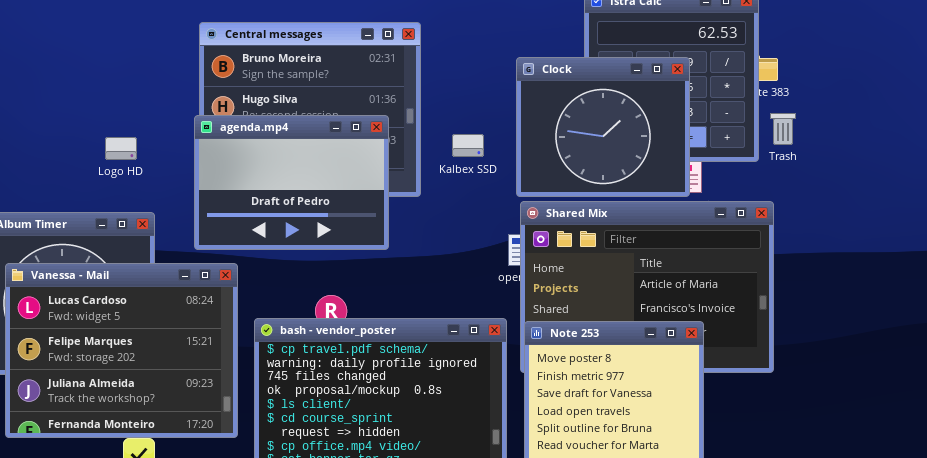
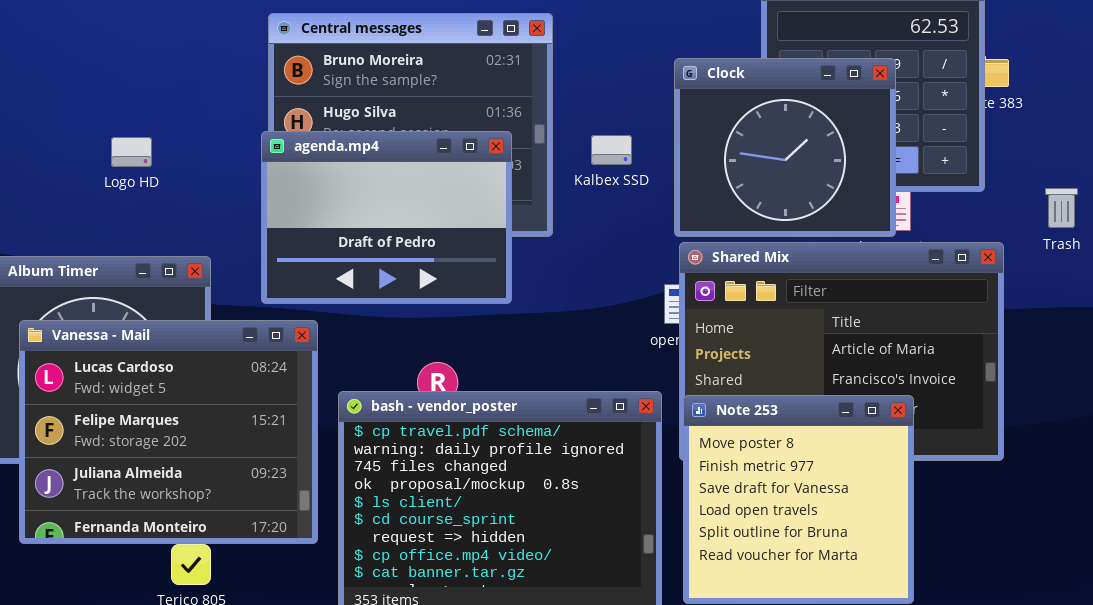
Trash: [770,113,796,145] -> [1045,188,1078,228], moved
Kalbex SSD: [452,134,484,157] -> [591,135,632,165], moved
Logo HD: [105,137,137,160] -> [111,137,152,167], moved

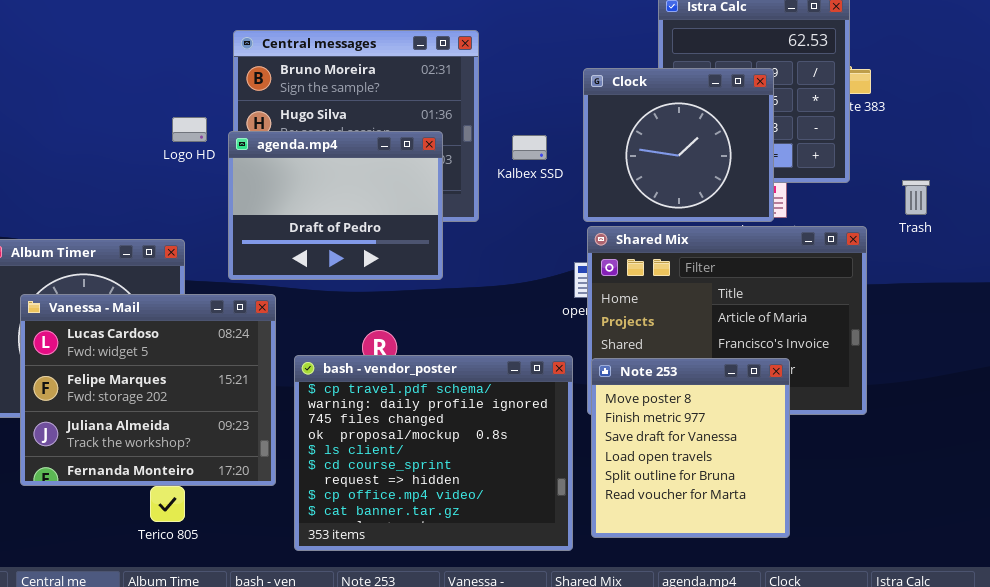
Logo HD: [111,137,152,167] -> [172,117,207,142], moved

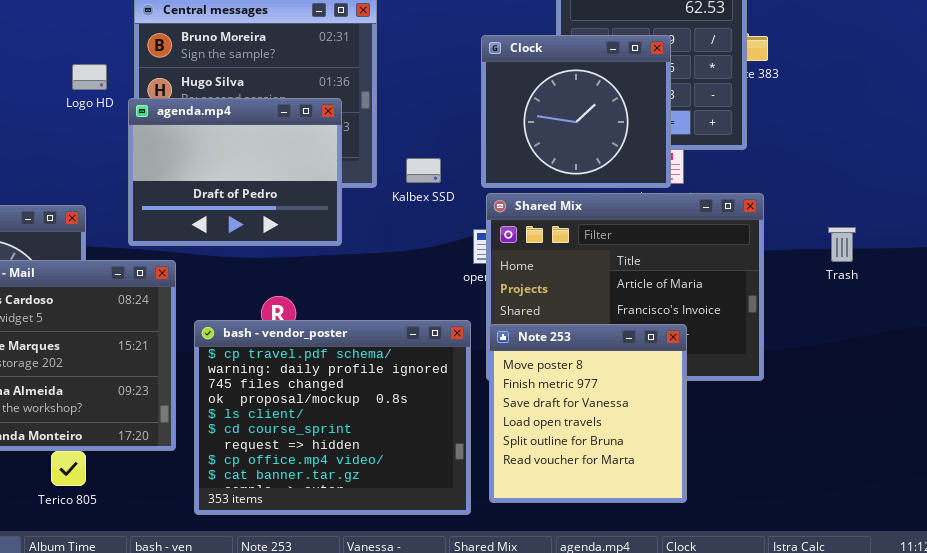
Logo HD: [172,117,207,142] -> [72,64,107,90], moved
Kalbex SSD: [512,135,547,160] -> [406,158,441,183], moved
Trash: [902,180,930,215] -> [828,227,856,262], moved

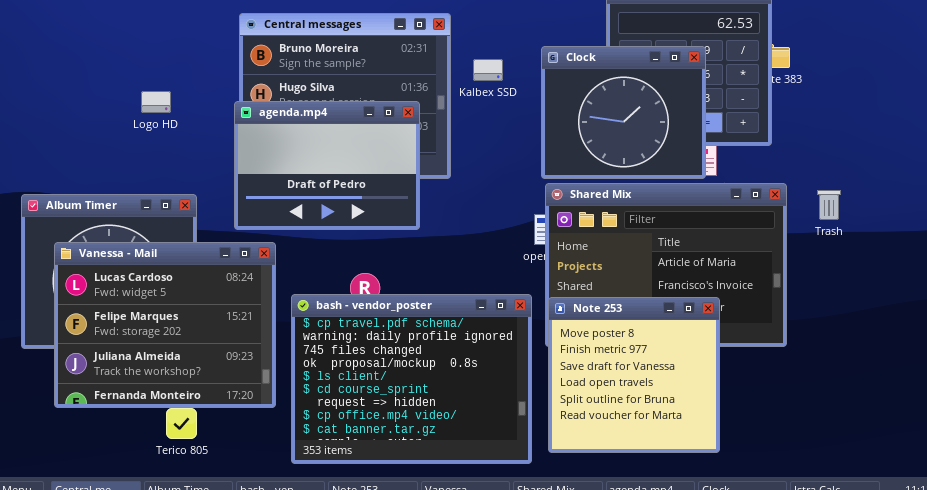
Logo HD: [72,64,107,90] -> [141,91,171,113], moved
Kalbex SSD: [406,158,441,183] -> [473,59,503,81], moved
Trash: [828,227,856,262] -> [817,190,841,220], moved

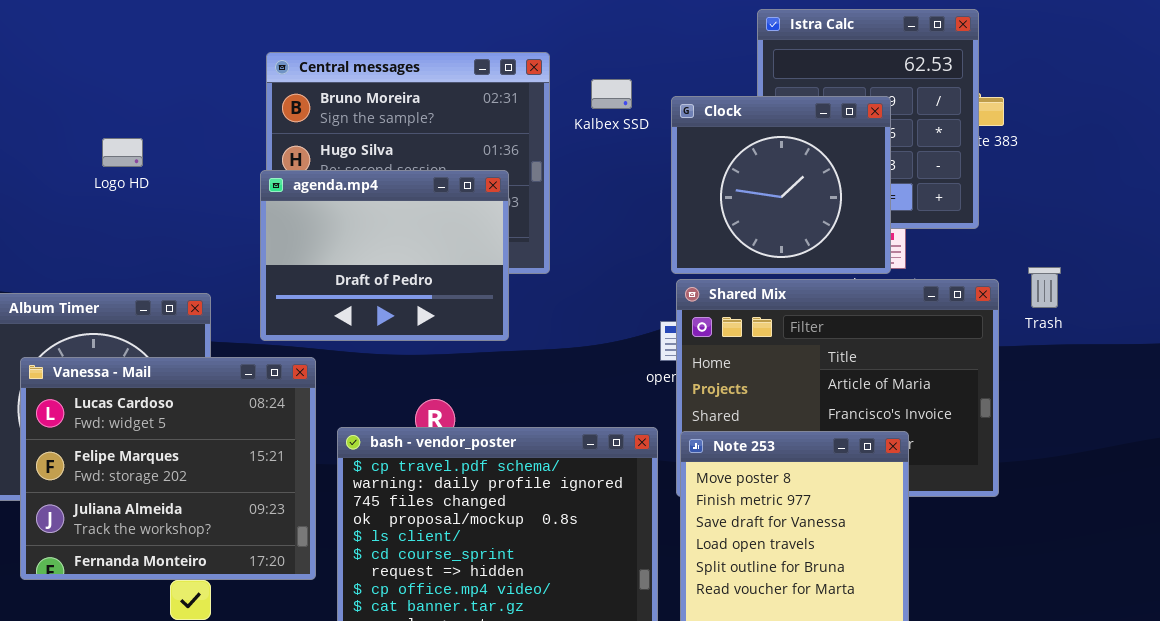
Kalbex SSD: [473,59,503,81] -> [591,79,632,109], moved
Logo HD: [141,91,171,113] -> [102,138,143,167], moved
Trash: [817,190,841,220] -> [1028,267,1061,308], moved

